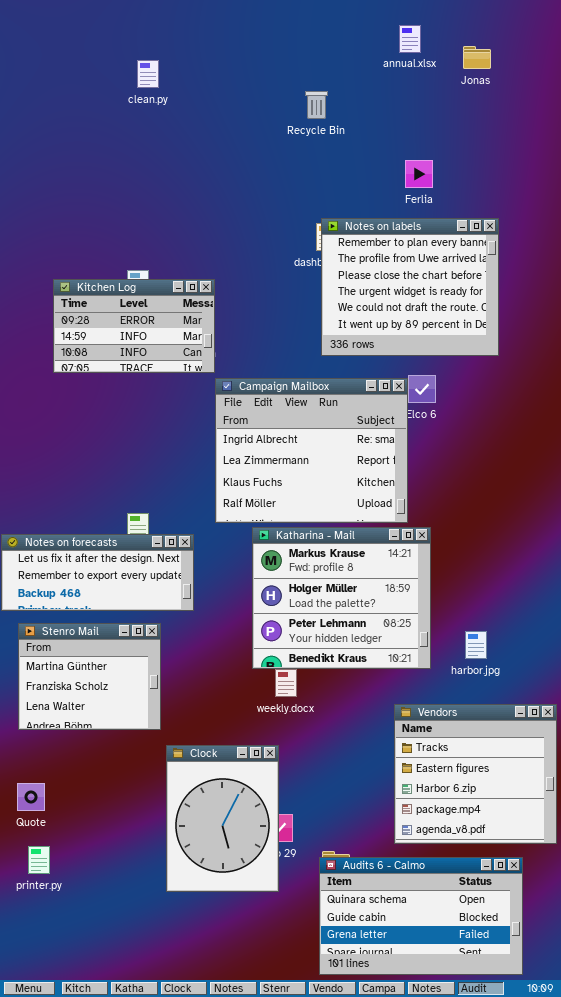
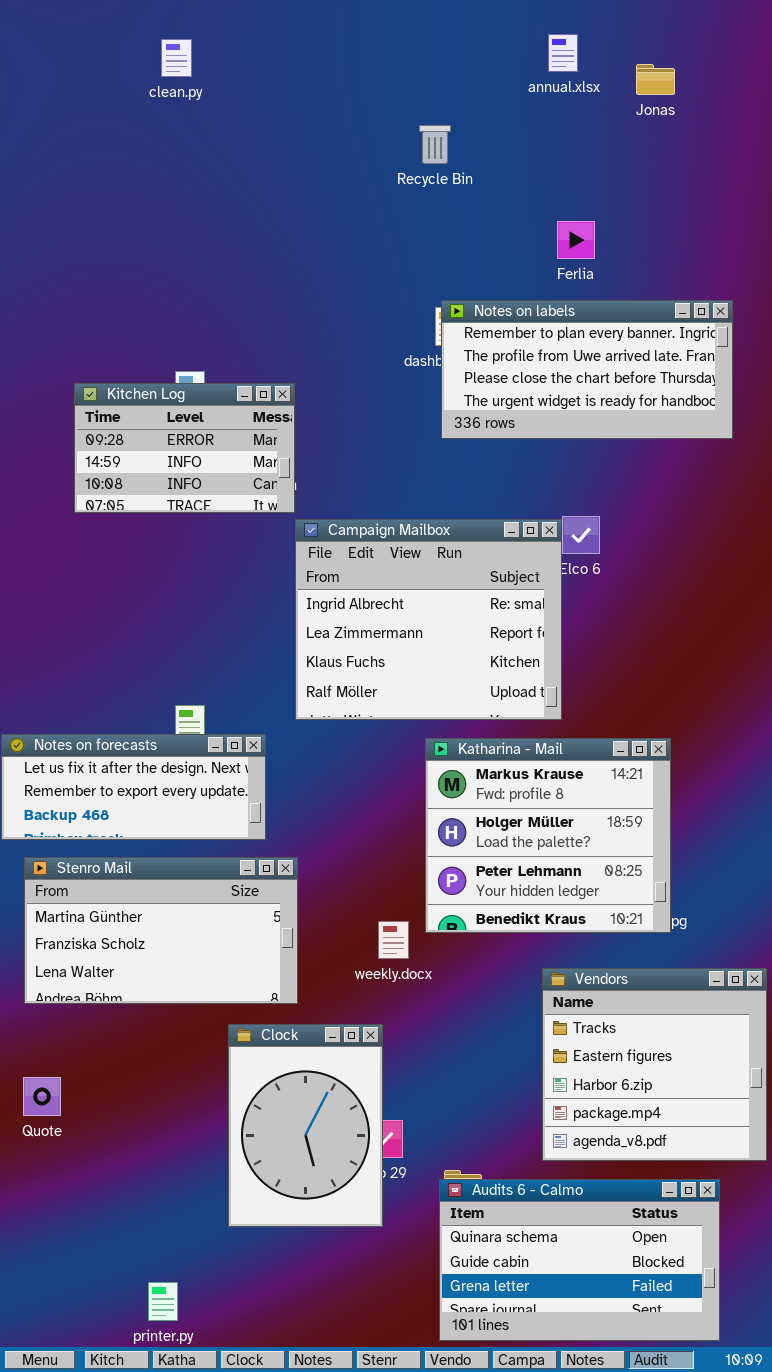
clean.py: [137,60,159,88] -> [161,39,192,77], moved
Notes on labels: [321,218,499,356] -> [441,300,733,439], resized
Katharina - Mail: [252,527,431,669] -> [425,738,671,933], moved
Stenro Mail: [18,623,161,730] -> [24,857,298,1004], resized
printer.py: [28,846,50,874] -> [148,1282,178,1321], moved

